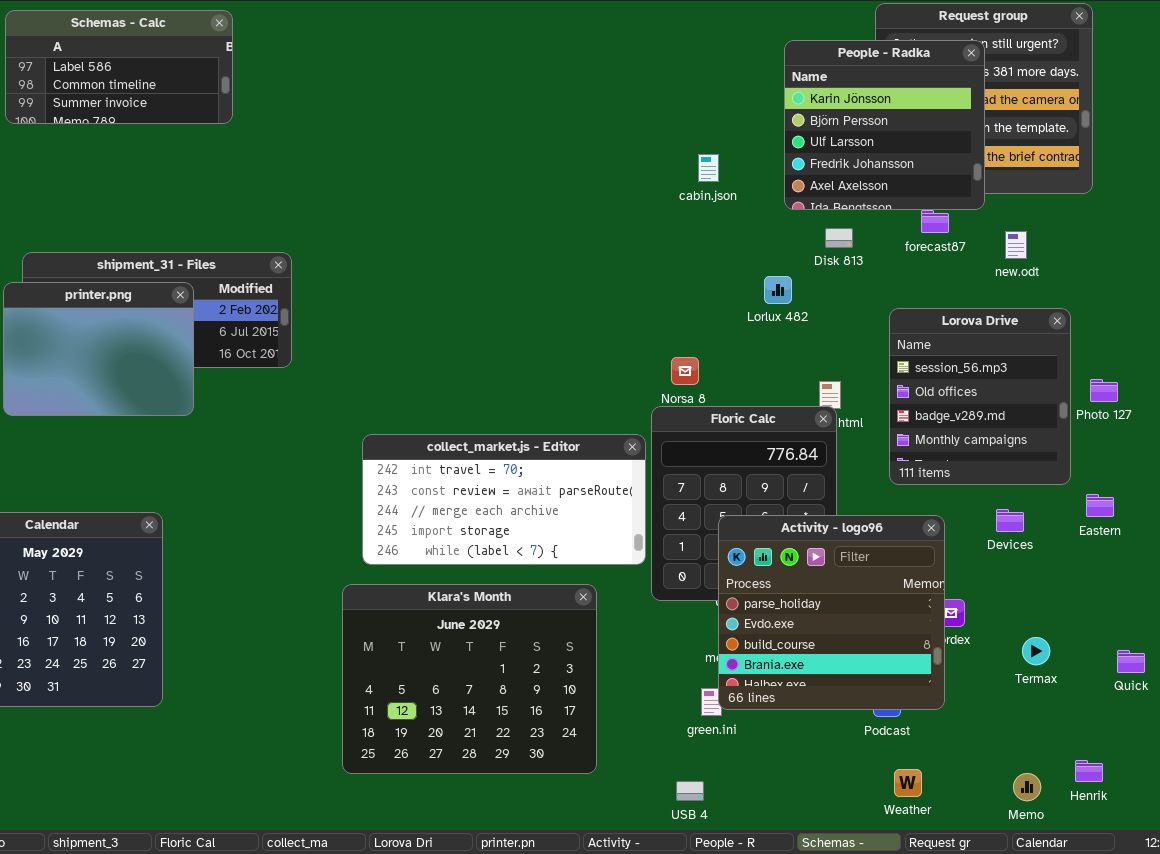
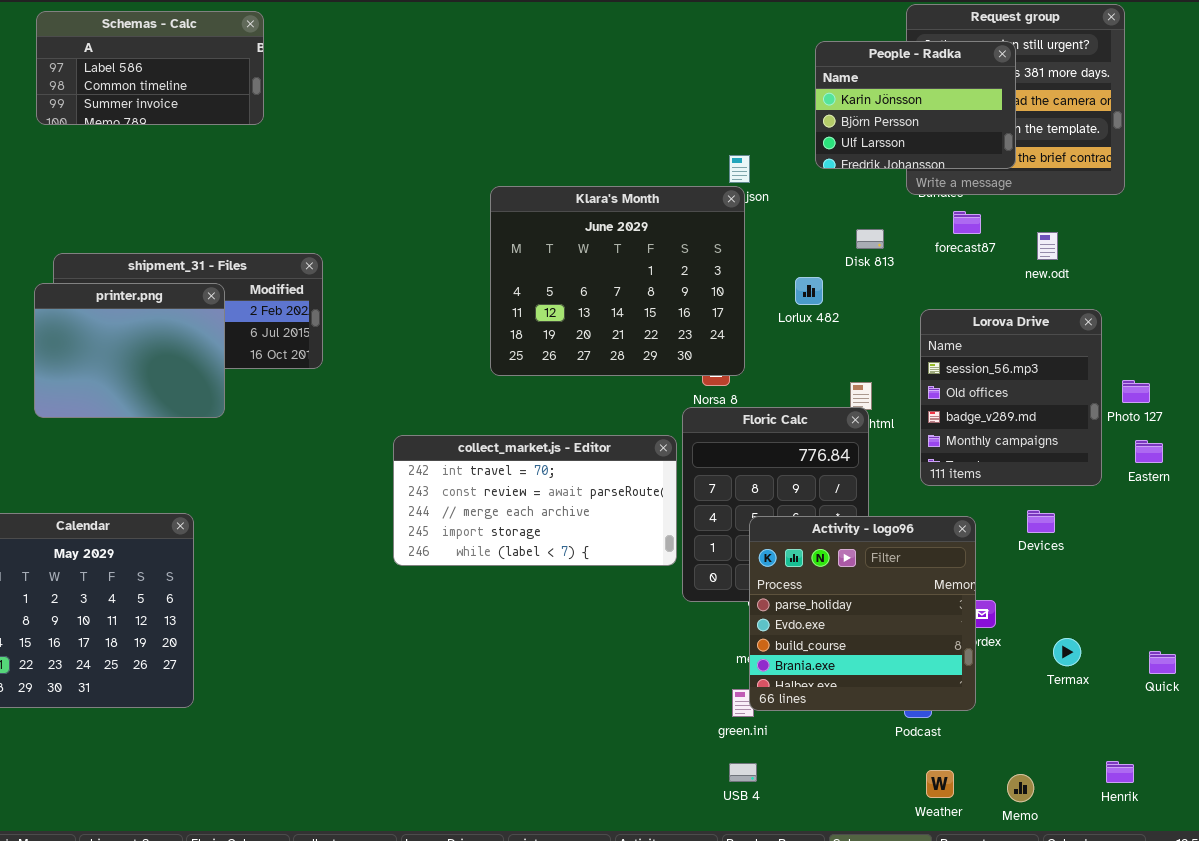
People - Radka: [784,40,985,210] -> [815,41,1016,169], resized
Eastern: [1086,494,1114,517] -> [1135,440,1163,463], moved
Klara's Month: [342,584,597,774] -> [490,186,745,376], moved
Memo: [1013,773,1041,801] -> [1007,774,1034,802], moved
USB 4: [676,781,704,801] -> [729,763,757,782], moved

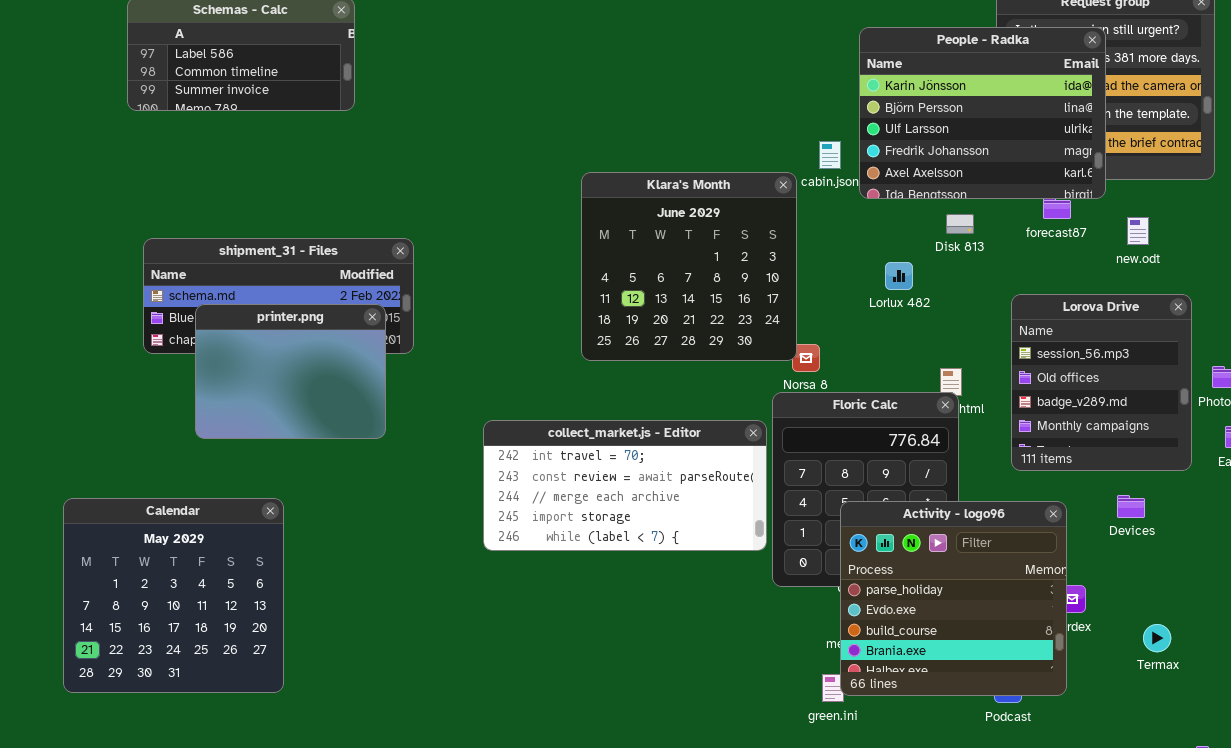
People - Radka: [815,41,1016,169] -> [859,27,1106,199], resized
Klara's Month: [490,186,745,376] -> [581,172,797,361], resized
printer.png: [34,283,225,418] -> [195,304,386,439], moved

